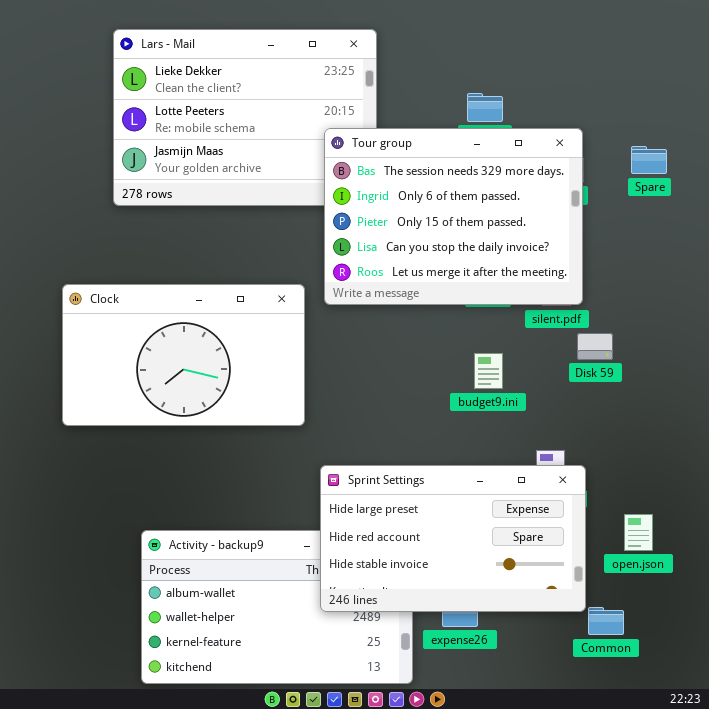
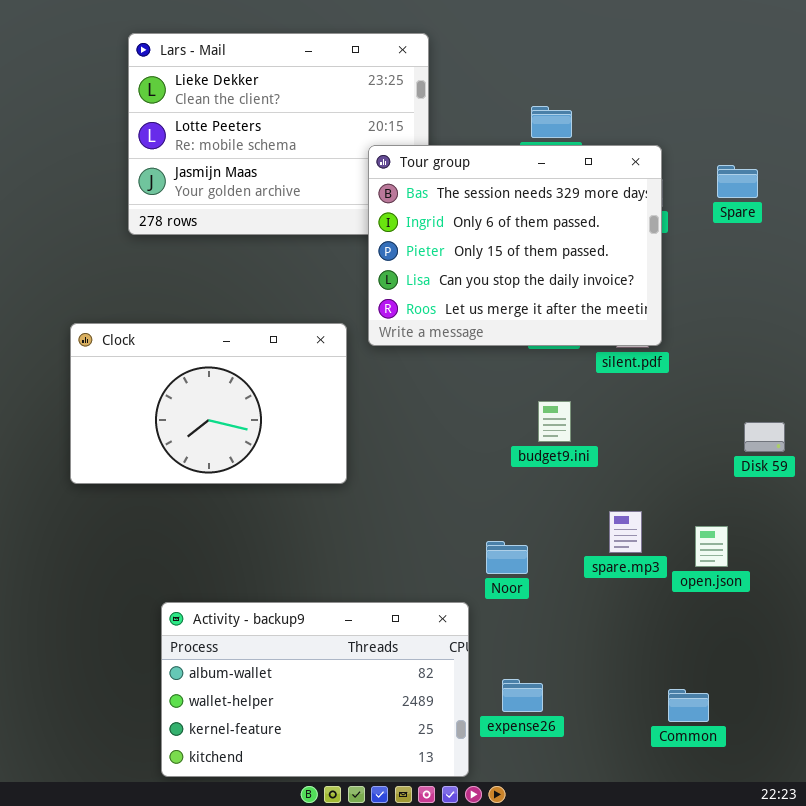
Disk 59: [577,333,613,360] -> [744,422,785,452], moved
Sprint Settings: [320,465,586,612] -> none, closed
open.json: [624,514,653,551] -> [695,526,728,567], moved

